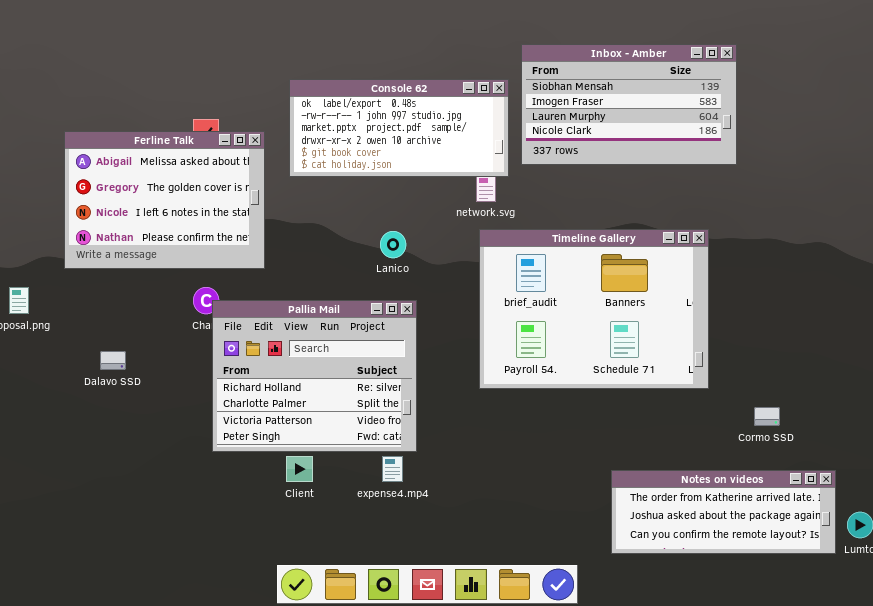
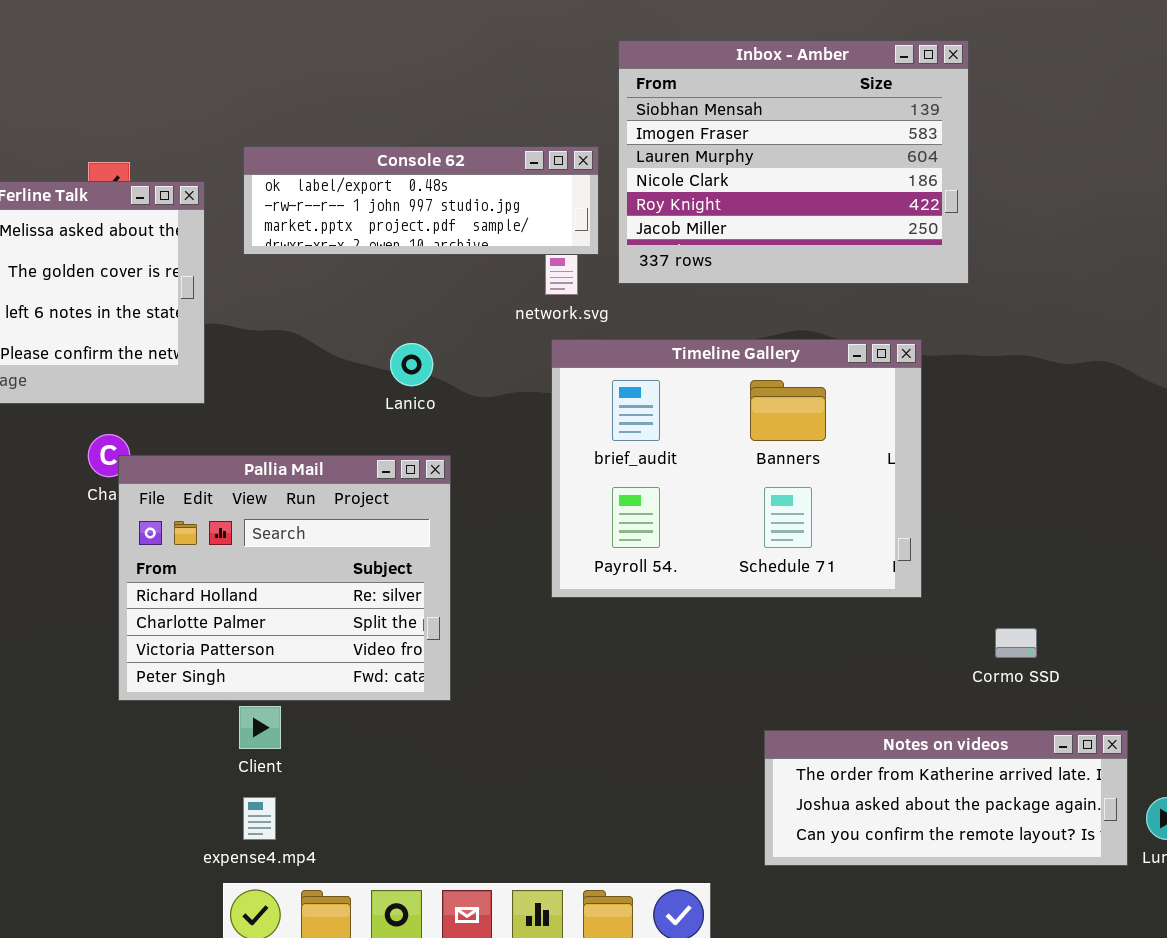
Inbox - Amber: [521,44,737,165] -> [618,40,969,284], resized
Console 62: [289,79,509,177] -> [243,146,599,255], resized
expense4.mp4: [382,456,403,482] -> [243,797,276,840], moved

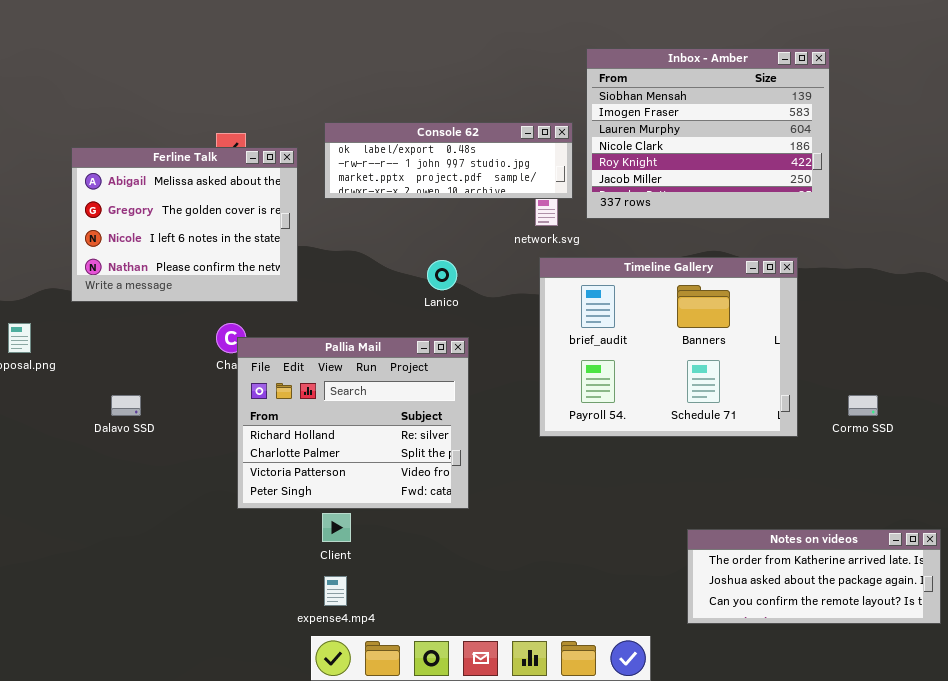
Cormo SSD: [995,628,1037,658] -> [848,395,878,416], moved

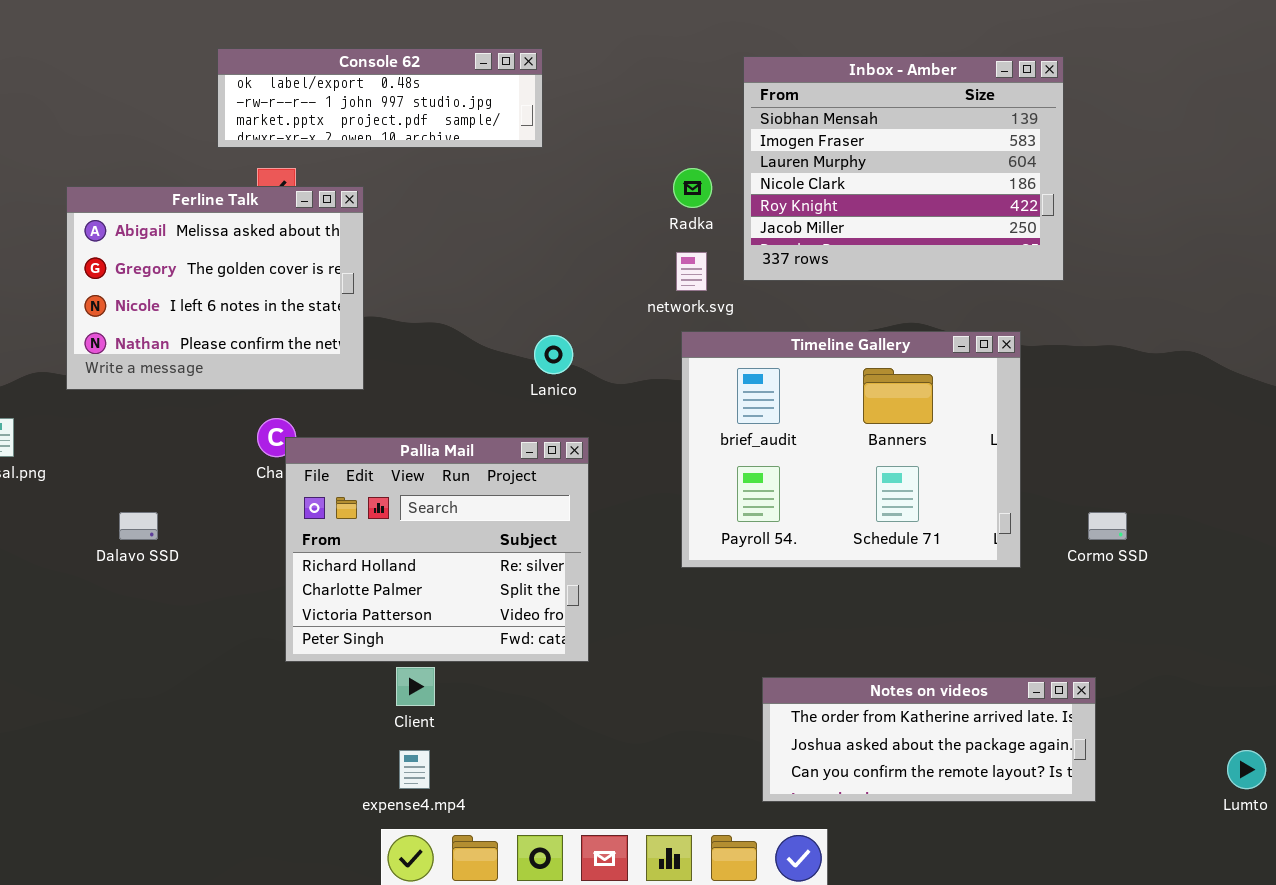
Console 62: [324,122,573,199] -> [217,48,543,148], moved
Notes on videos: [687,529,941,624] -> [762,677,1096,802], moved

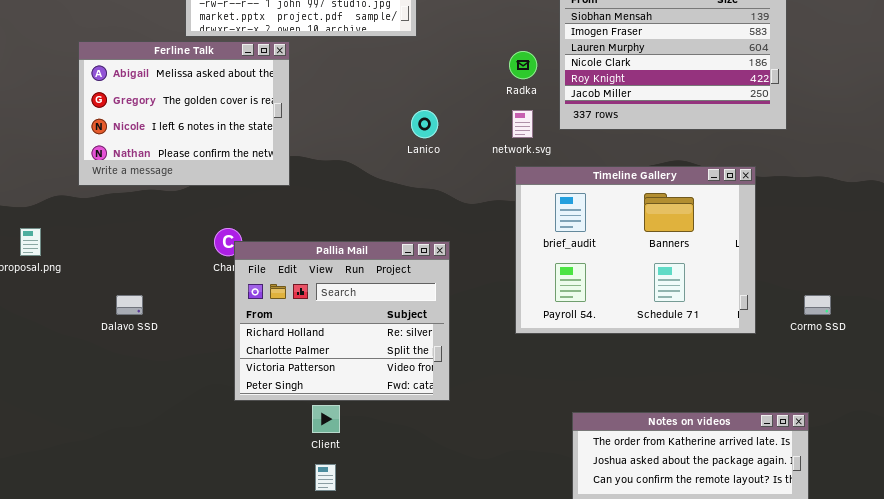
Ferline Talk: [66,186,364,390] -> [78,41,290,186], moved
Lanico: [534,335,573,374] -> [411,110,438,138], moved

